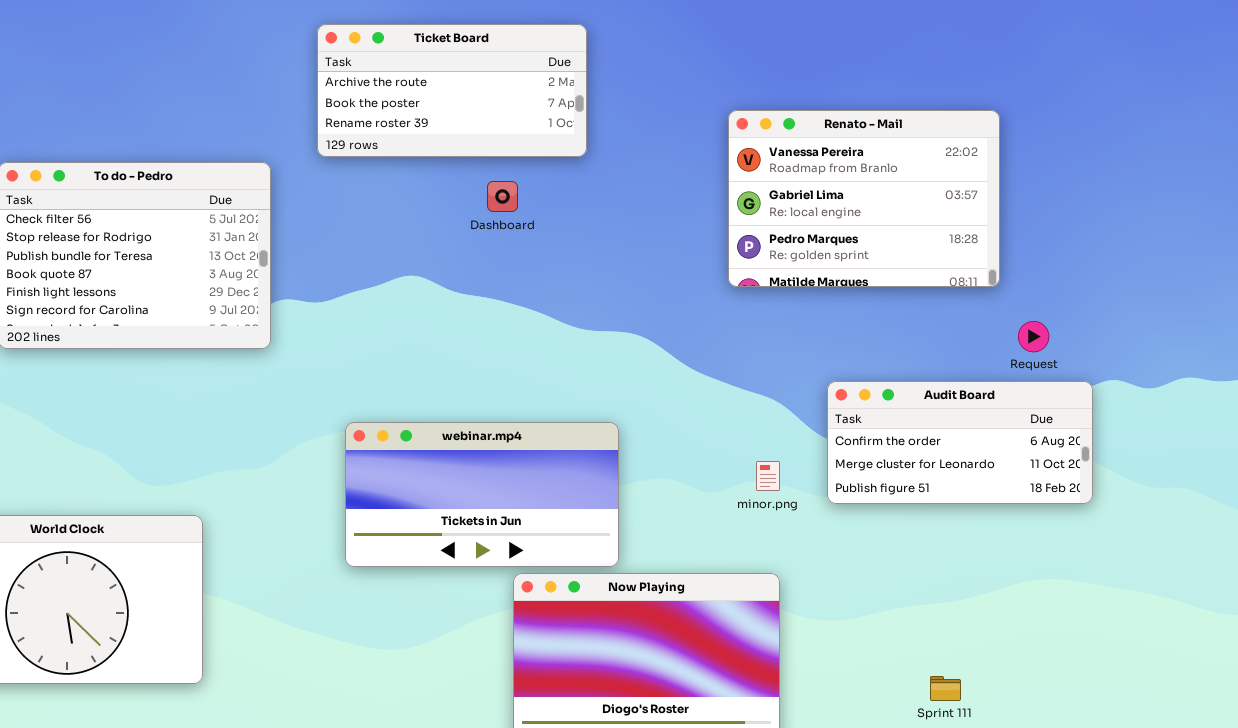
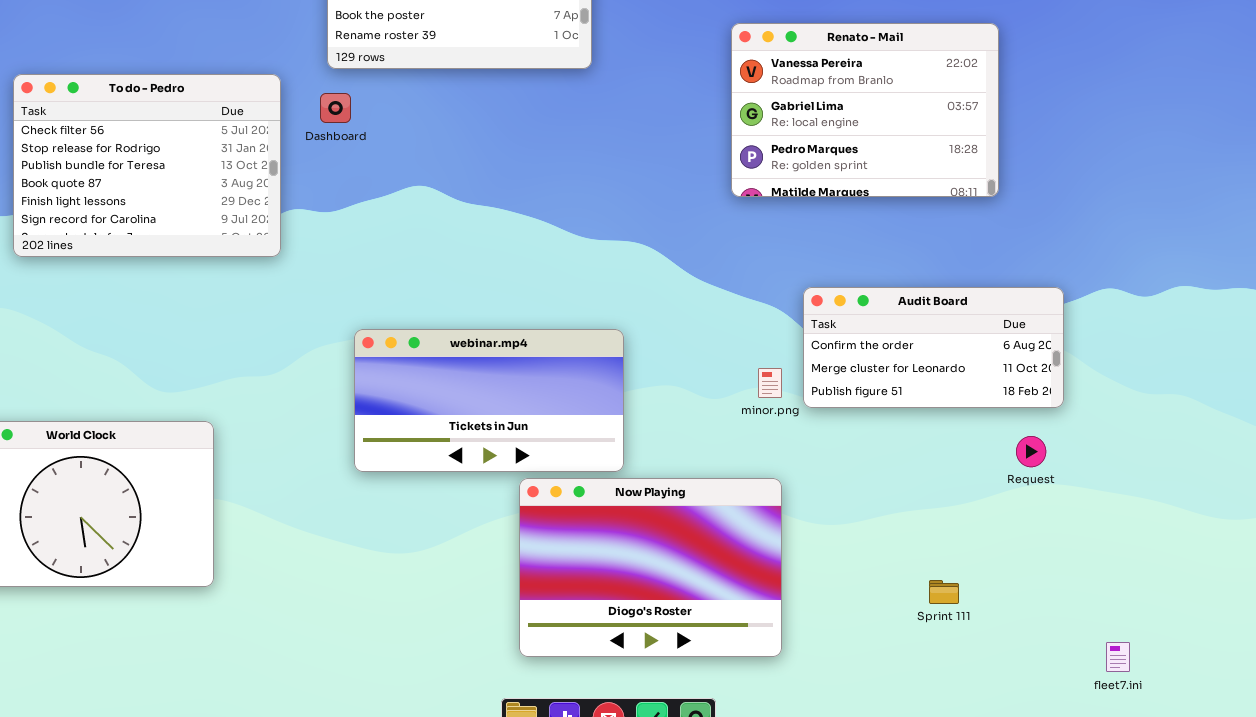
Dashboard: [487,181,518,212] -> [320,93,351,123], moved
Request: [1018,321,1049,352] -> [1016,436,1046,467], moved
Audit Board: [827,381,1093,504] -> [803,287,1064,408], moved

